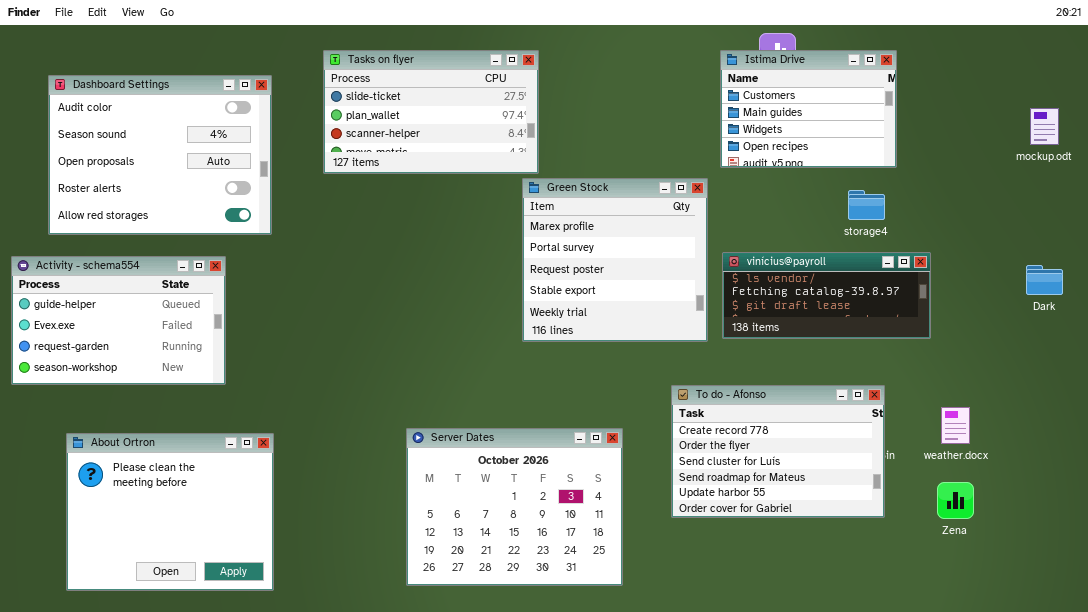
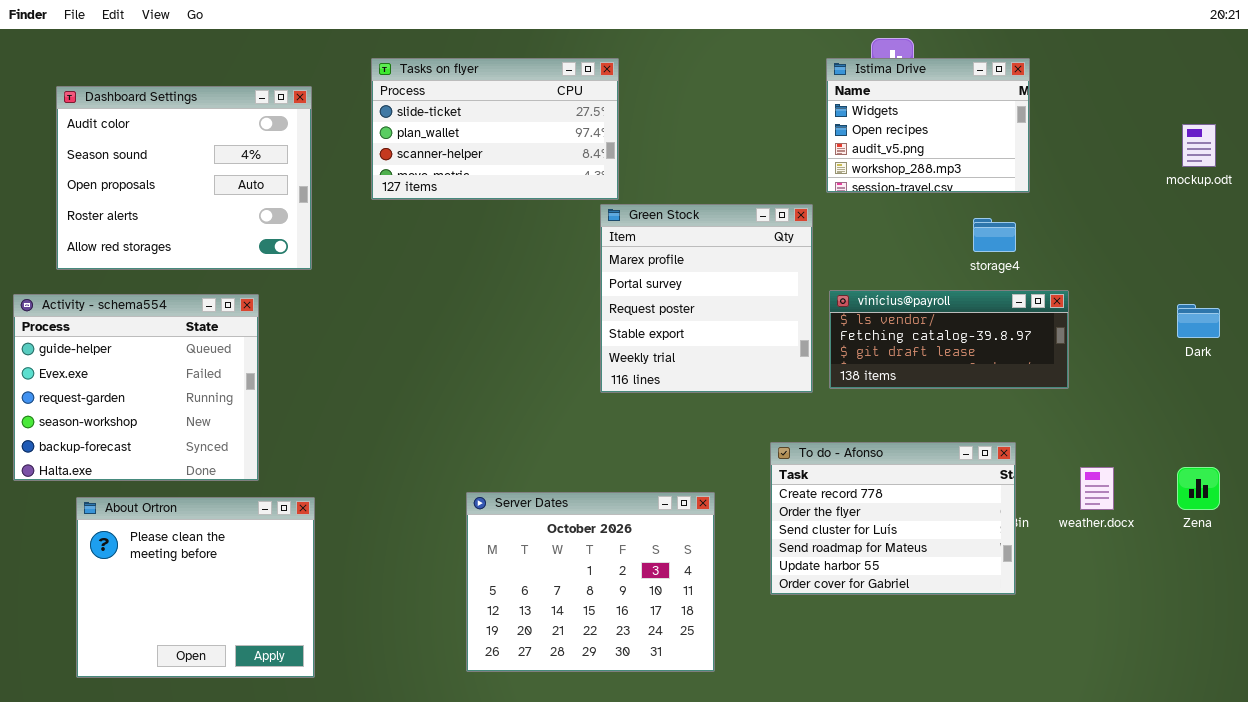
Istima Drive: [720,50,897,168] -> [826,58,1030,193], scrolled down 2 rows
Activity - schema554: [11,256,226,385] -> [13,294,259,481], resized
Zena: [937,482,974,519] -> [1177,467,1220,510], moved

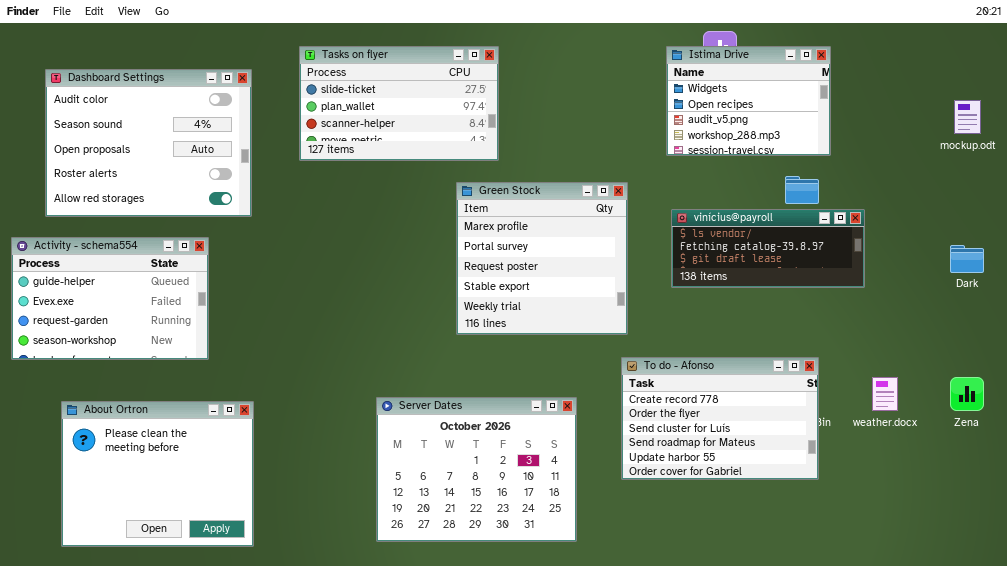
Green Stock: [600,204,813,393] -> [456,182,628,335], moved
vinícius@payroll: [829,290,1069,389] -> [671,209,865,288], moved
Activity - schema554: [13,294,259,481] -> [11,237,209,360], resized

